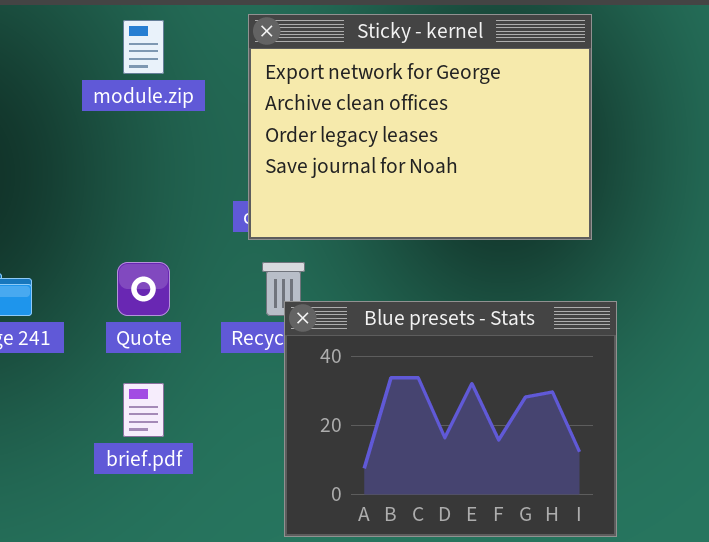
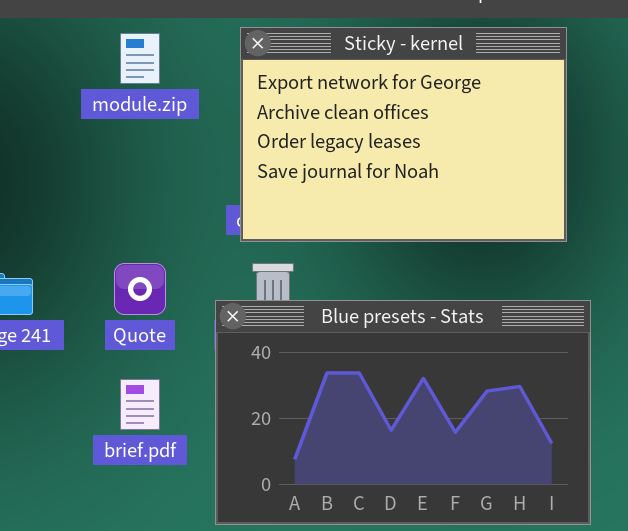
Blue presets - Stats: [284,301,617,537] -> [215,300,591,525], resized

